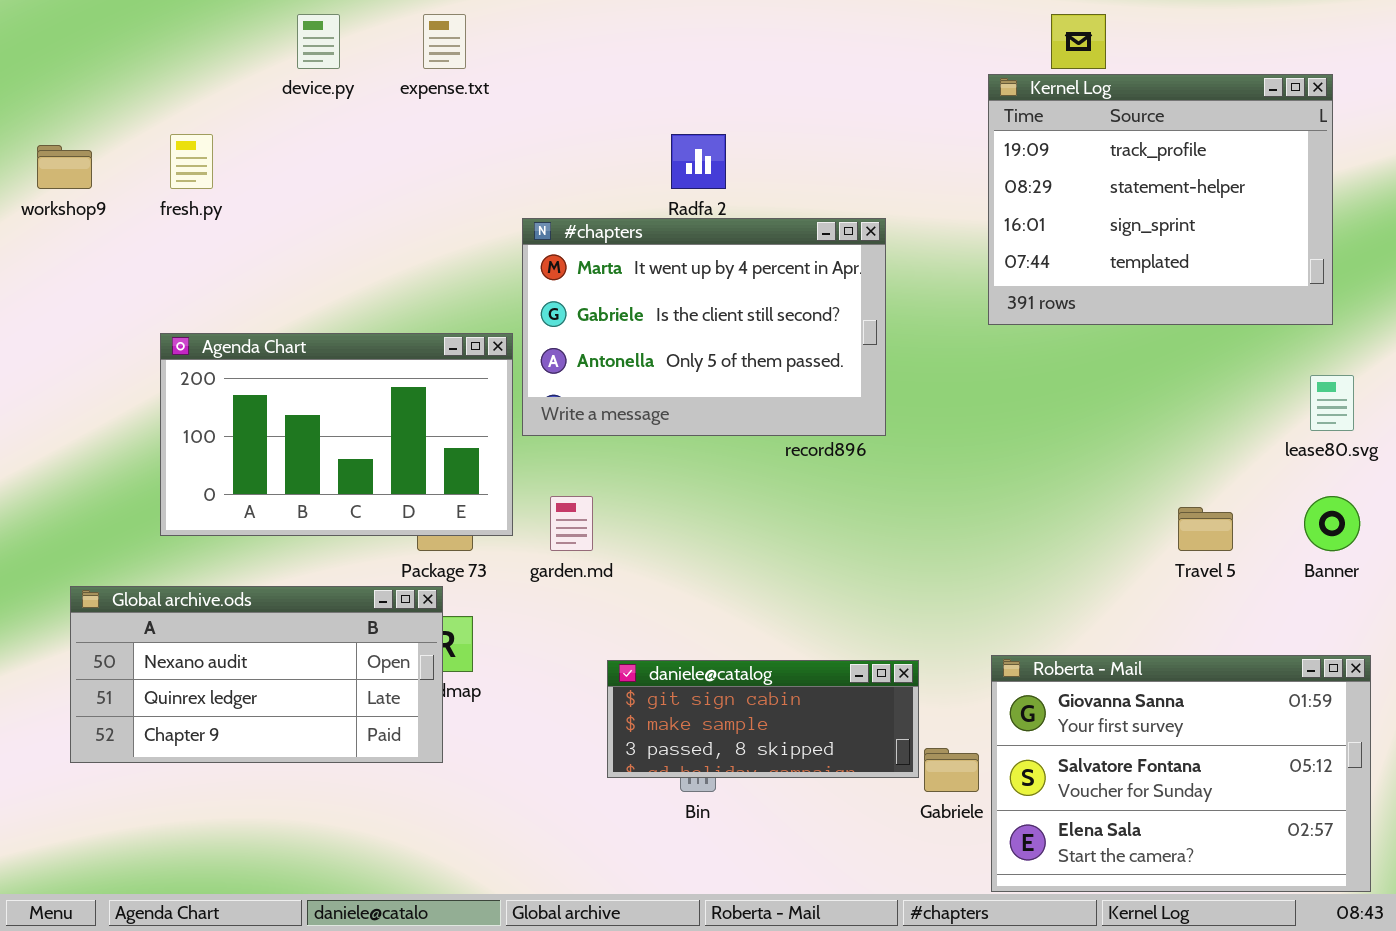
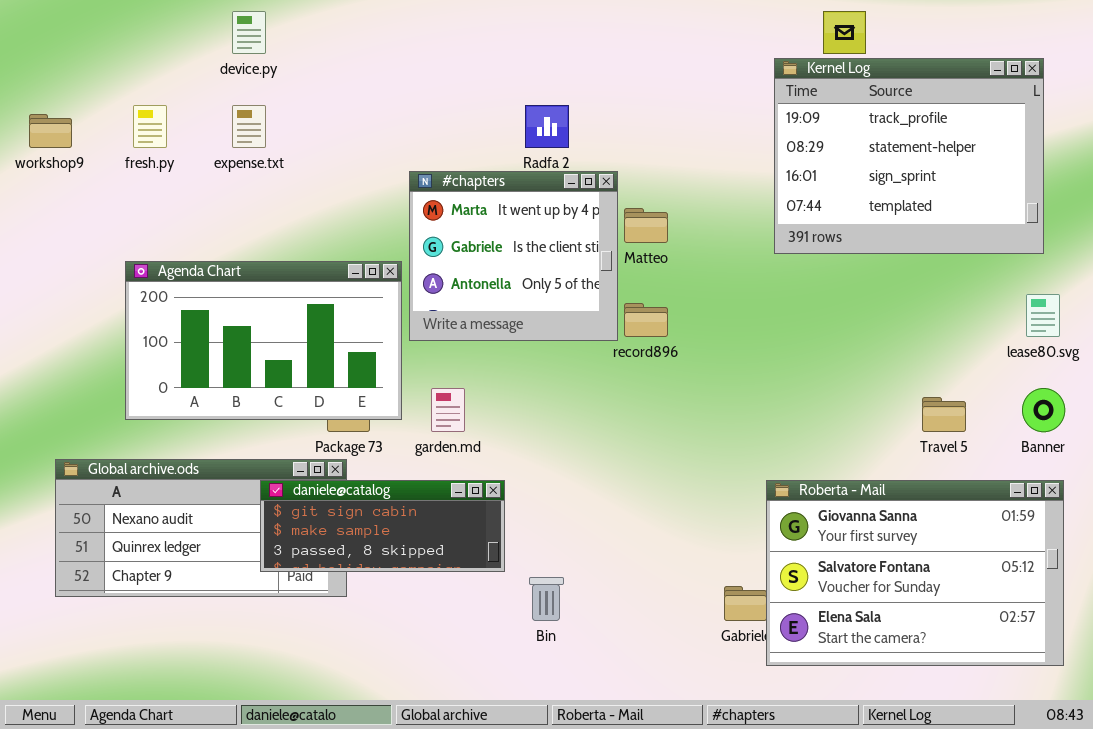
expense.txt: [423,14,466,69] -> [232,105,266,148], moved
#chapters: [522,218,886,436] -> [409,171,618,341], resized
Roberta - Mail: [991,655,1371,892] -> [766,480,1064,666], moved
daniele@catalog: [607,660,919,778] -> [260,480,505,572], moved

